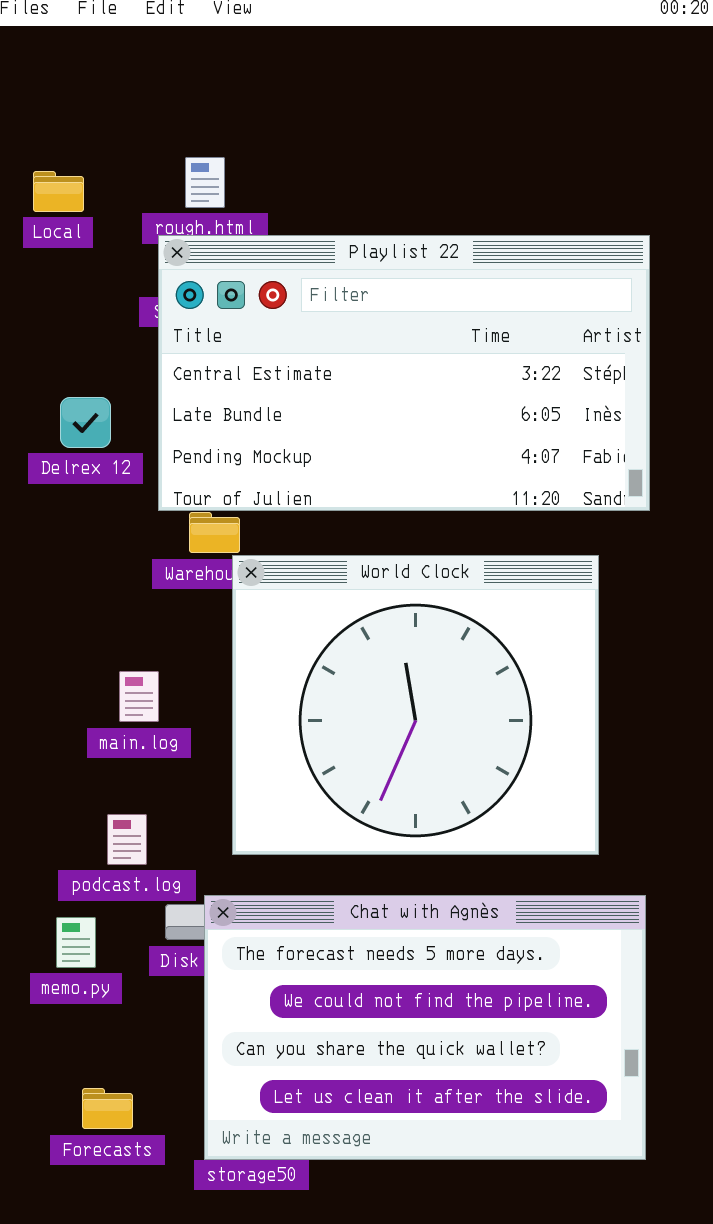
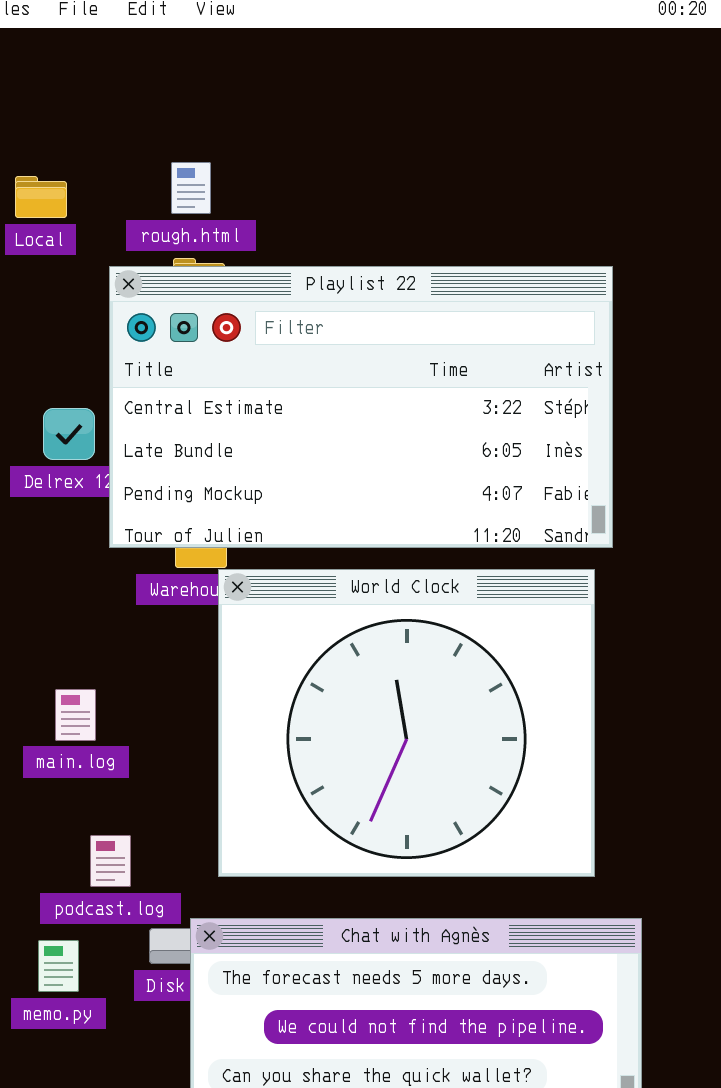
Playlist 22: [158,235,650,511] -> [109,266,613,548], moved
main.log: [119,671,159,722] -> [55,689,96,741], moved

